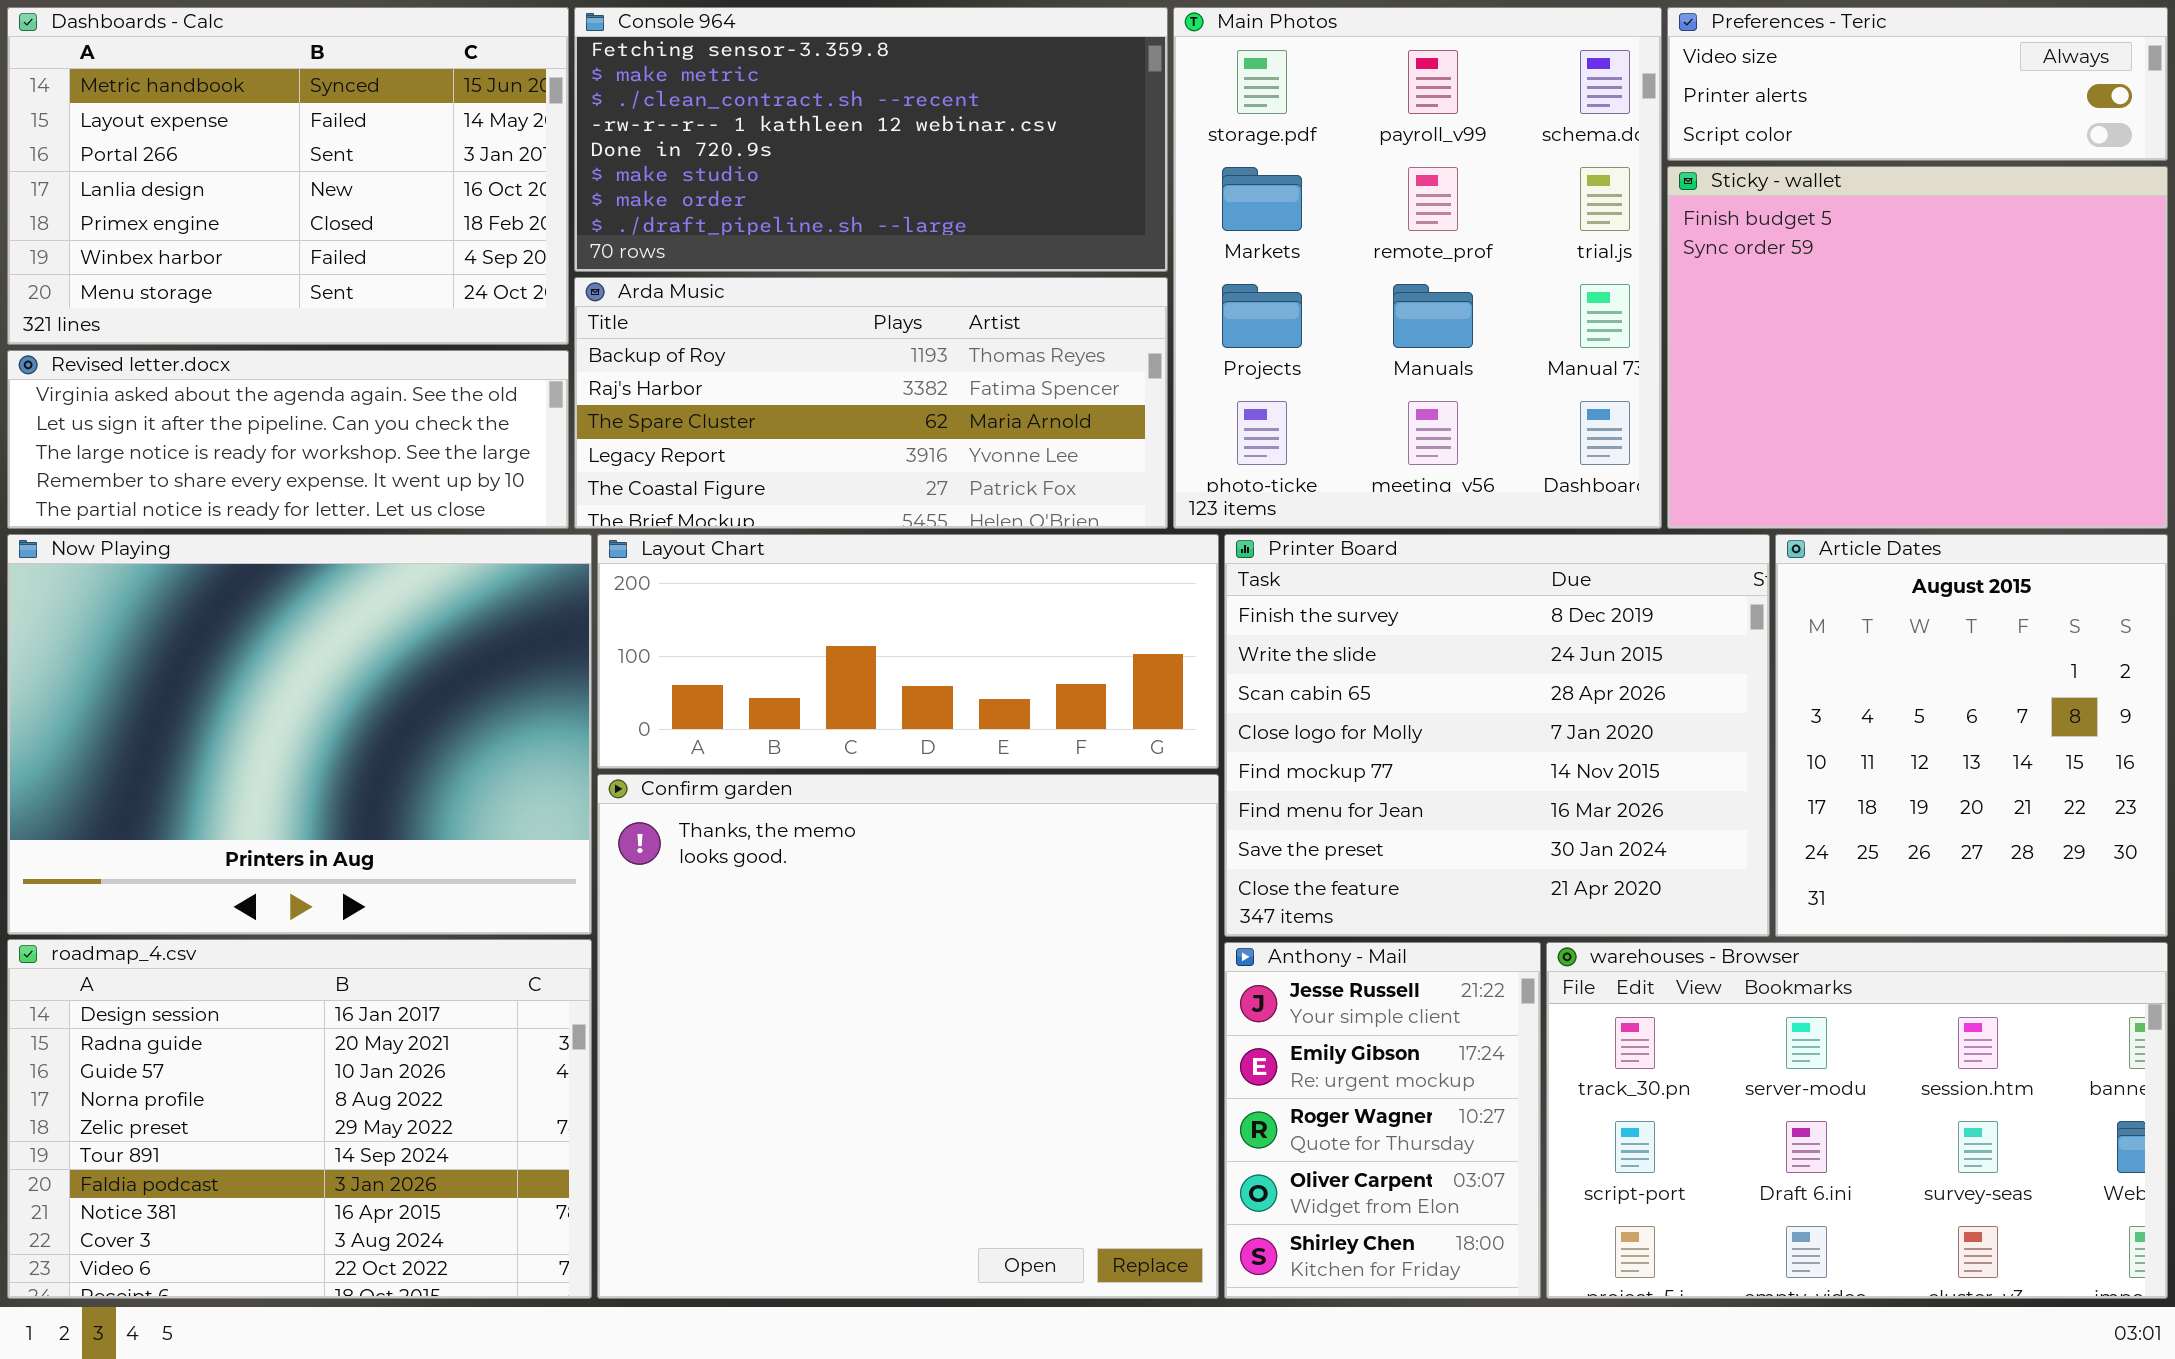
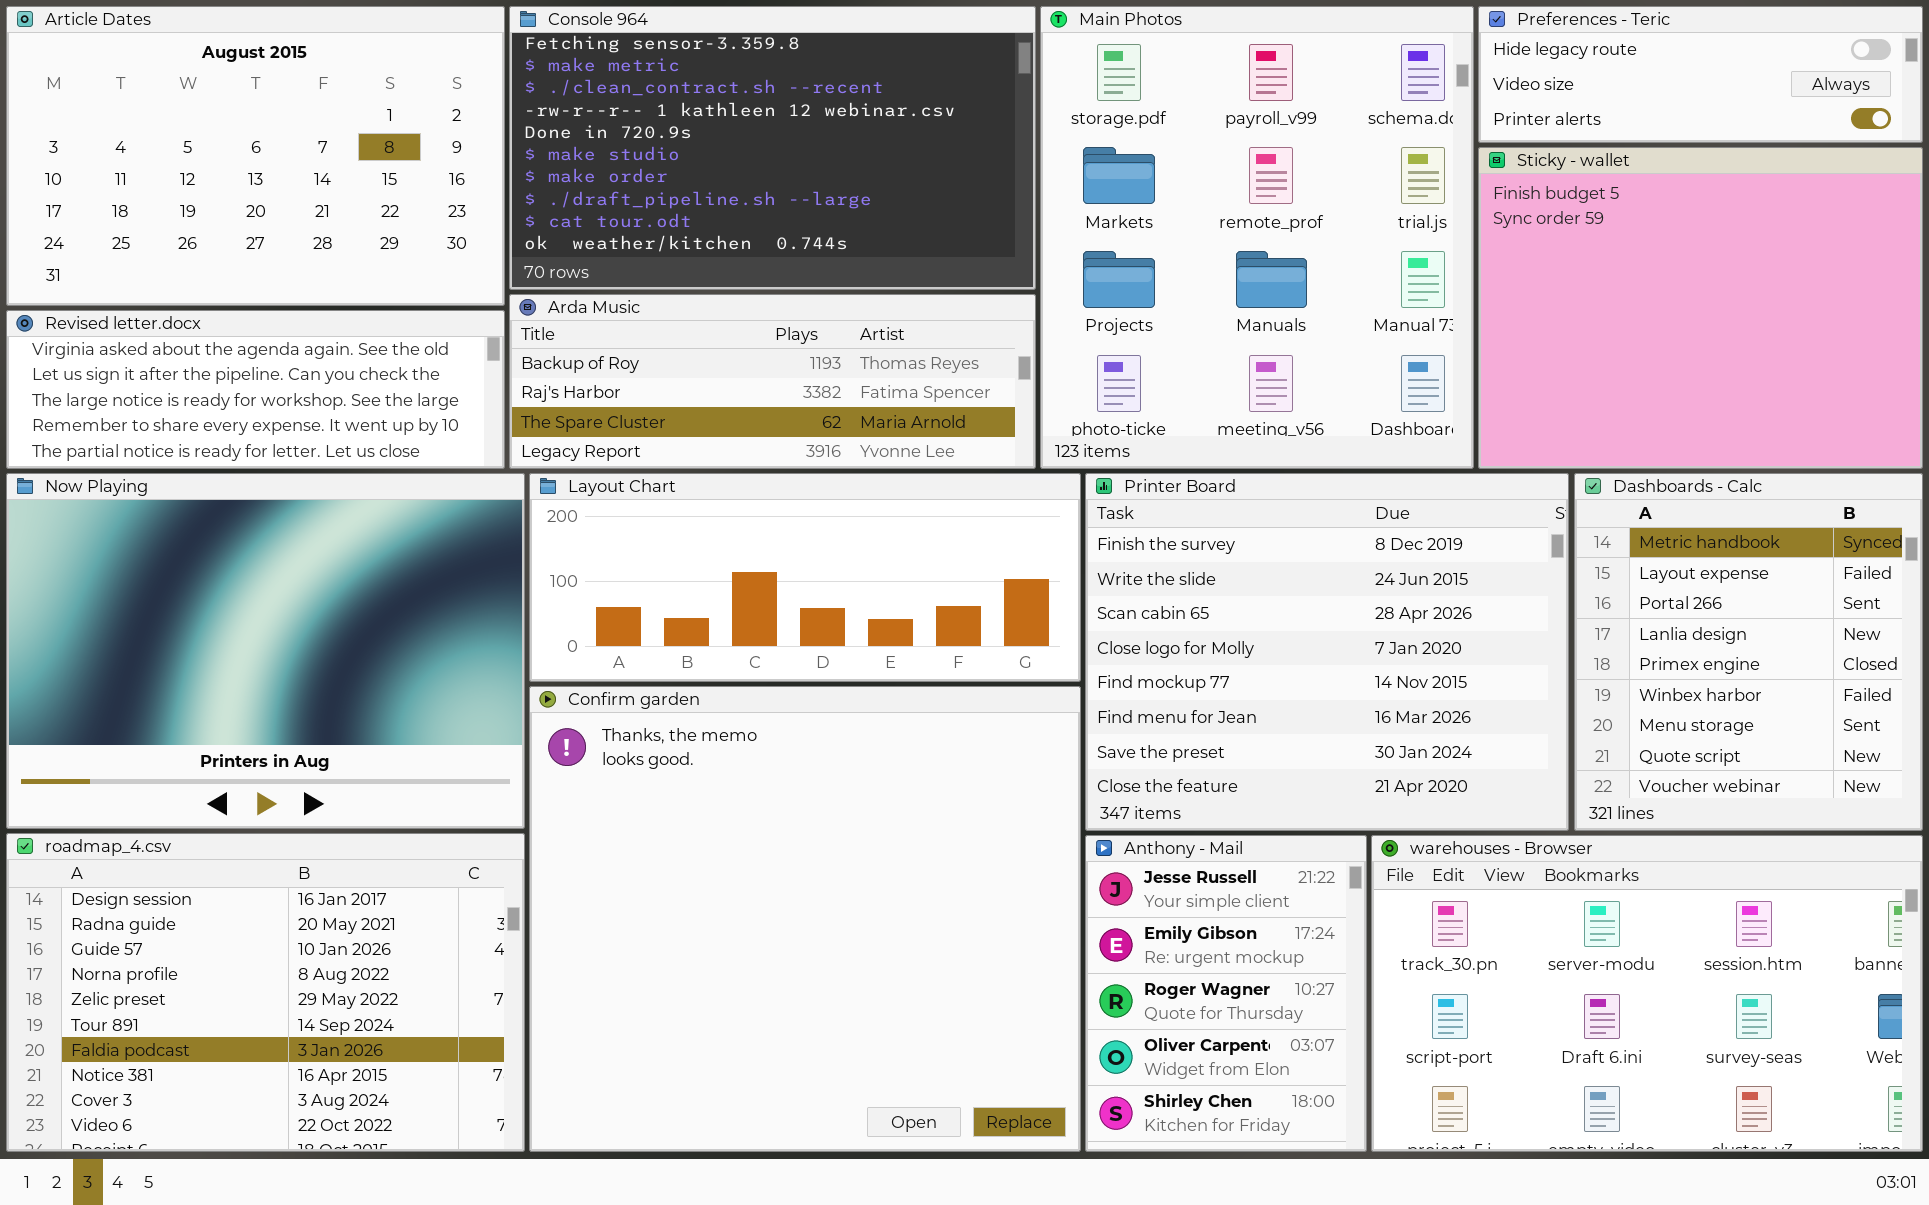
Dashboards - Calc: [7,7,569,345] -> [1574,473,1923,831], moved, resized
Console 964: [574,7,1168,272] -> [509,6,1036,290], resized
Preferences - Teric: [1667,7,2168,161] -> [1478,6,1923,143], scrolled up 1 row
Arda Music: [574,277,1168,529] -> [509,294,1036,469], resized
Article Dates: [1775,534,2168,937] -> [6,6,505,306], moved, resized

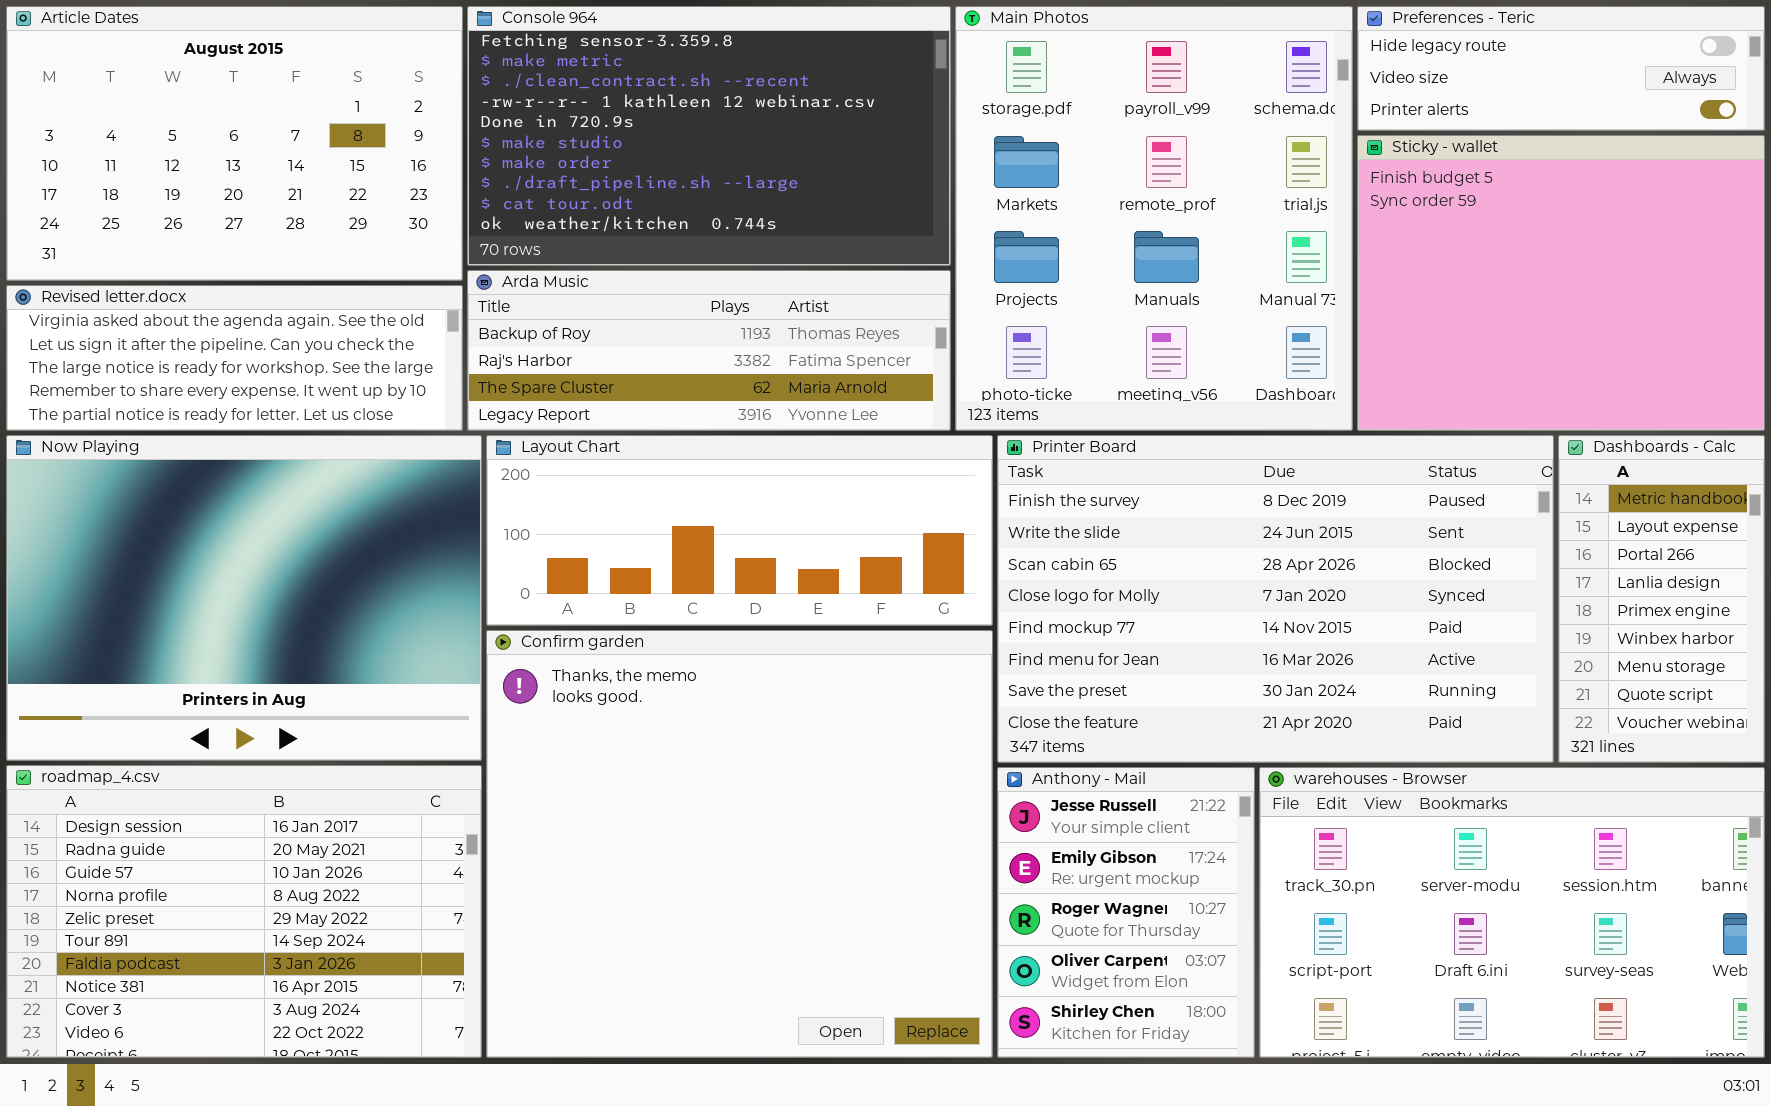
Printer Board: [1085,473,1569,831] -> [997,435,1554,763], resized
Dashboards - Calc: [1574,473,1923,831] -> [1558,435,1765,763], resized

